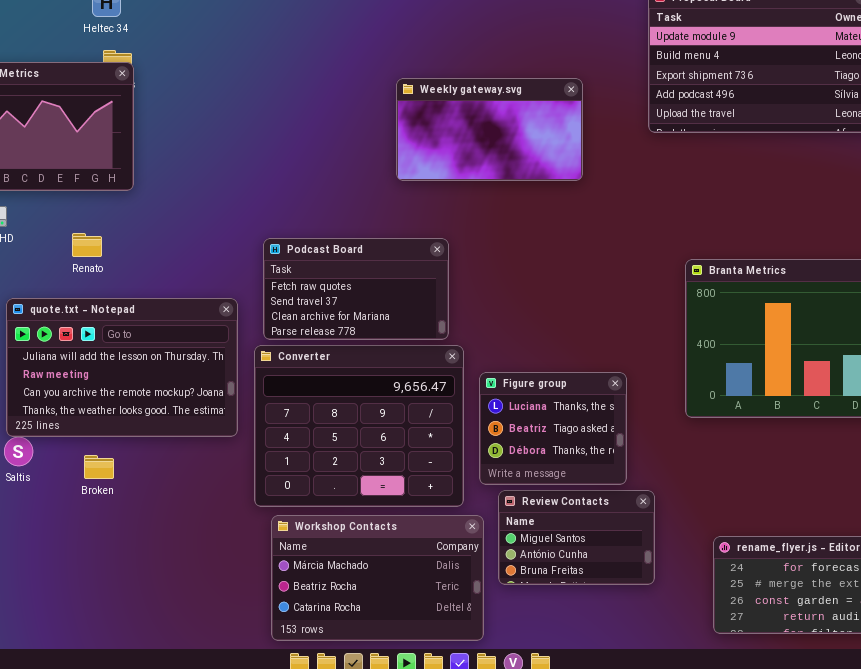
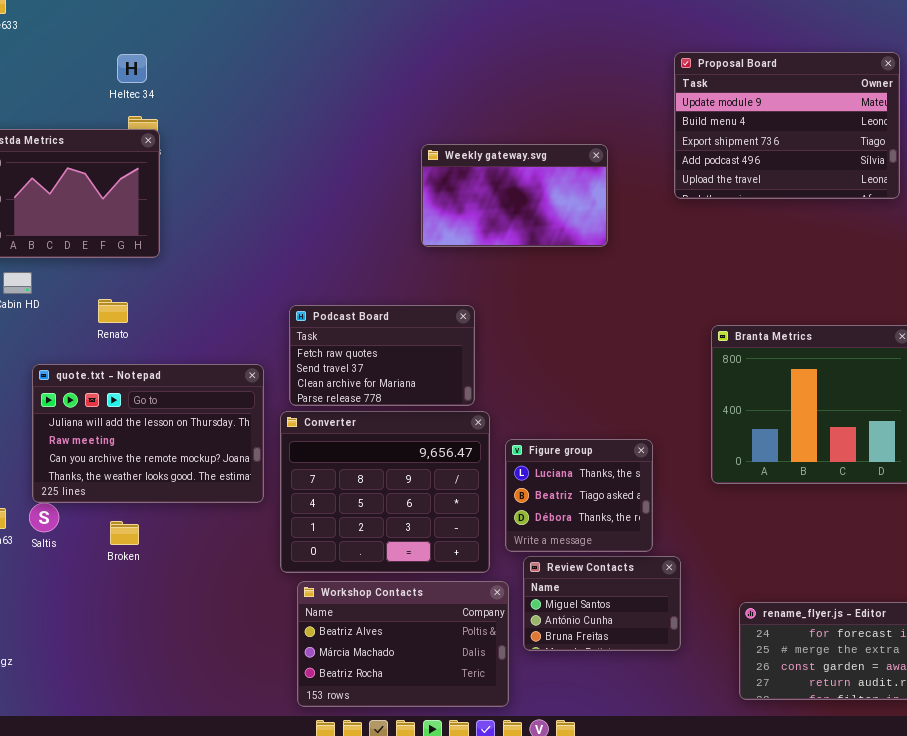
Workshop Contacts: [271,515,484,641] -> [297,581,509,707], scrolled up 1 row

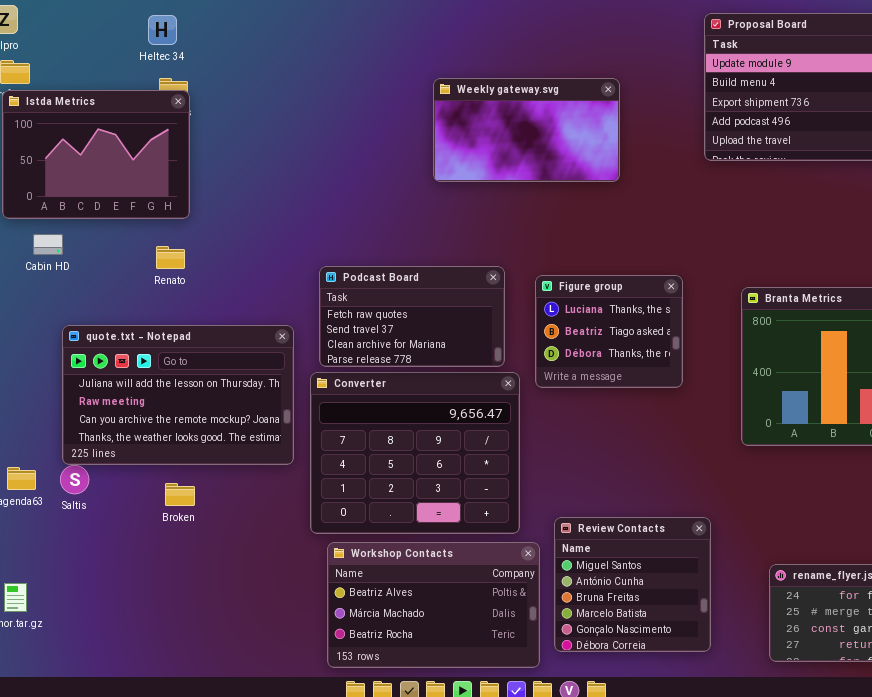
Weekly gateway.svg: [421,144,608,247] -> [433,78,620,182], moved
Renato: [98,299,128,323] -> [156,246,185,269], moved
Figure group: [505,439,653,552] -> [535,275,683,388], moved
Broken: [110,521,139,545] -> [165,483,195,506], moved
Review Contacts: [523,556,681,651] -> [554,517,711,652], resized

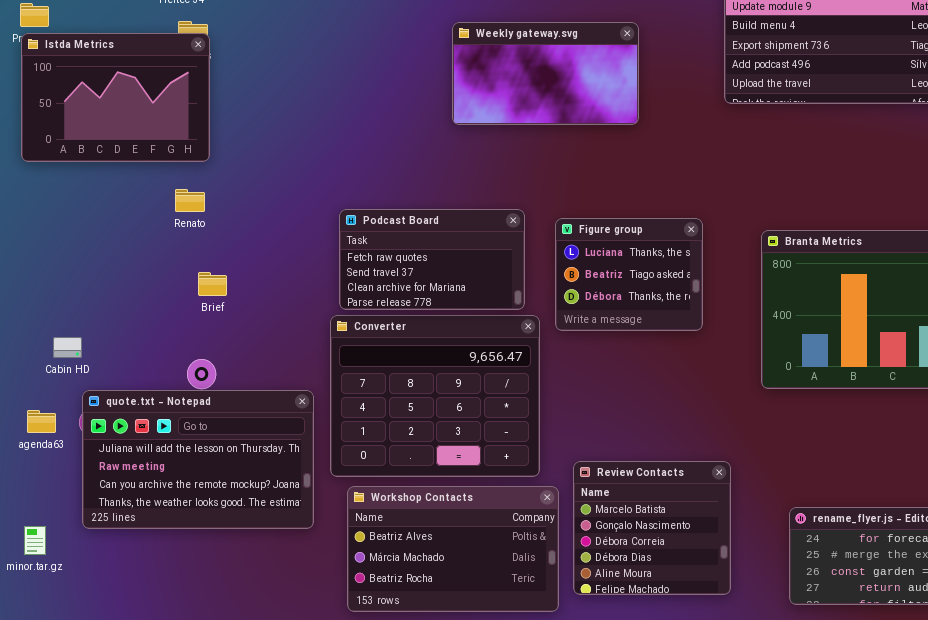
Cabin HD: [33,234,63,255] -> [53,337,82,358], moved
quote.txt - Notepad: [62,325,294,465] -> [82,390,314,529], moved
Review Contacts: [554,517,711,652] -> [573,461,731,595], scrolled down 3 rows

